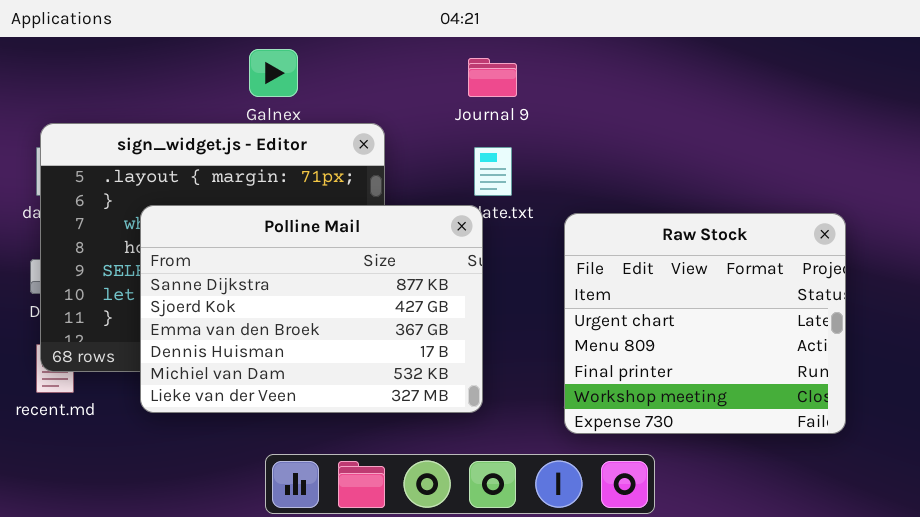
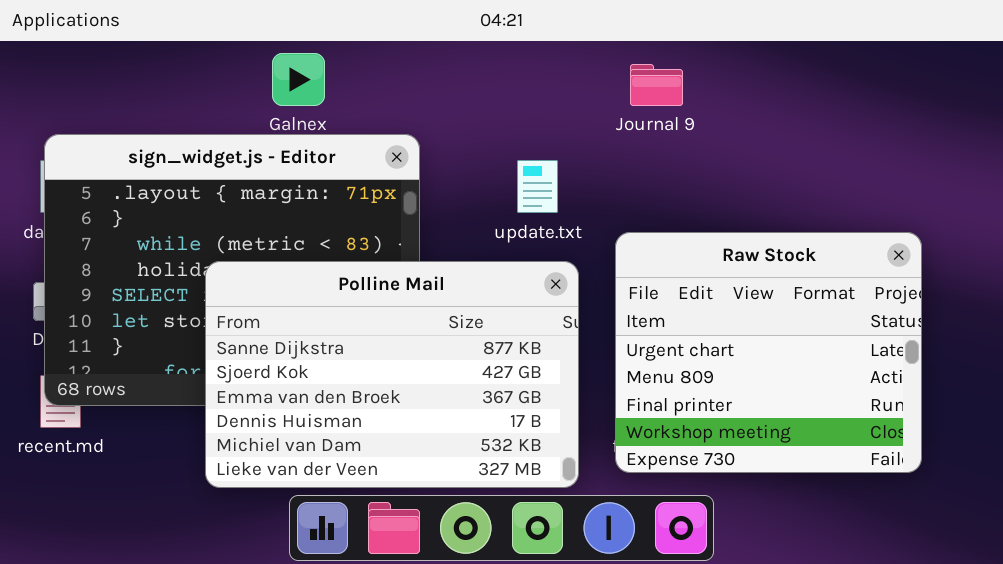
Journal 9: [468,58,517,97] -> [630,64,683,106], moved
Polline Mail: [140,205,483,413] -> [205,261,579,488], moved

